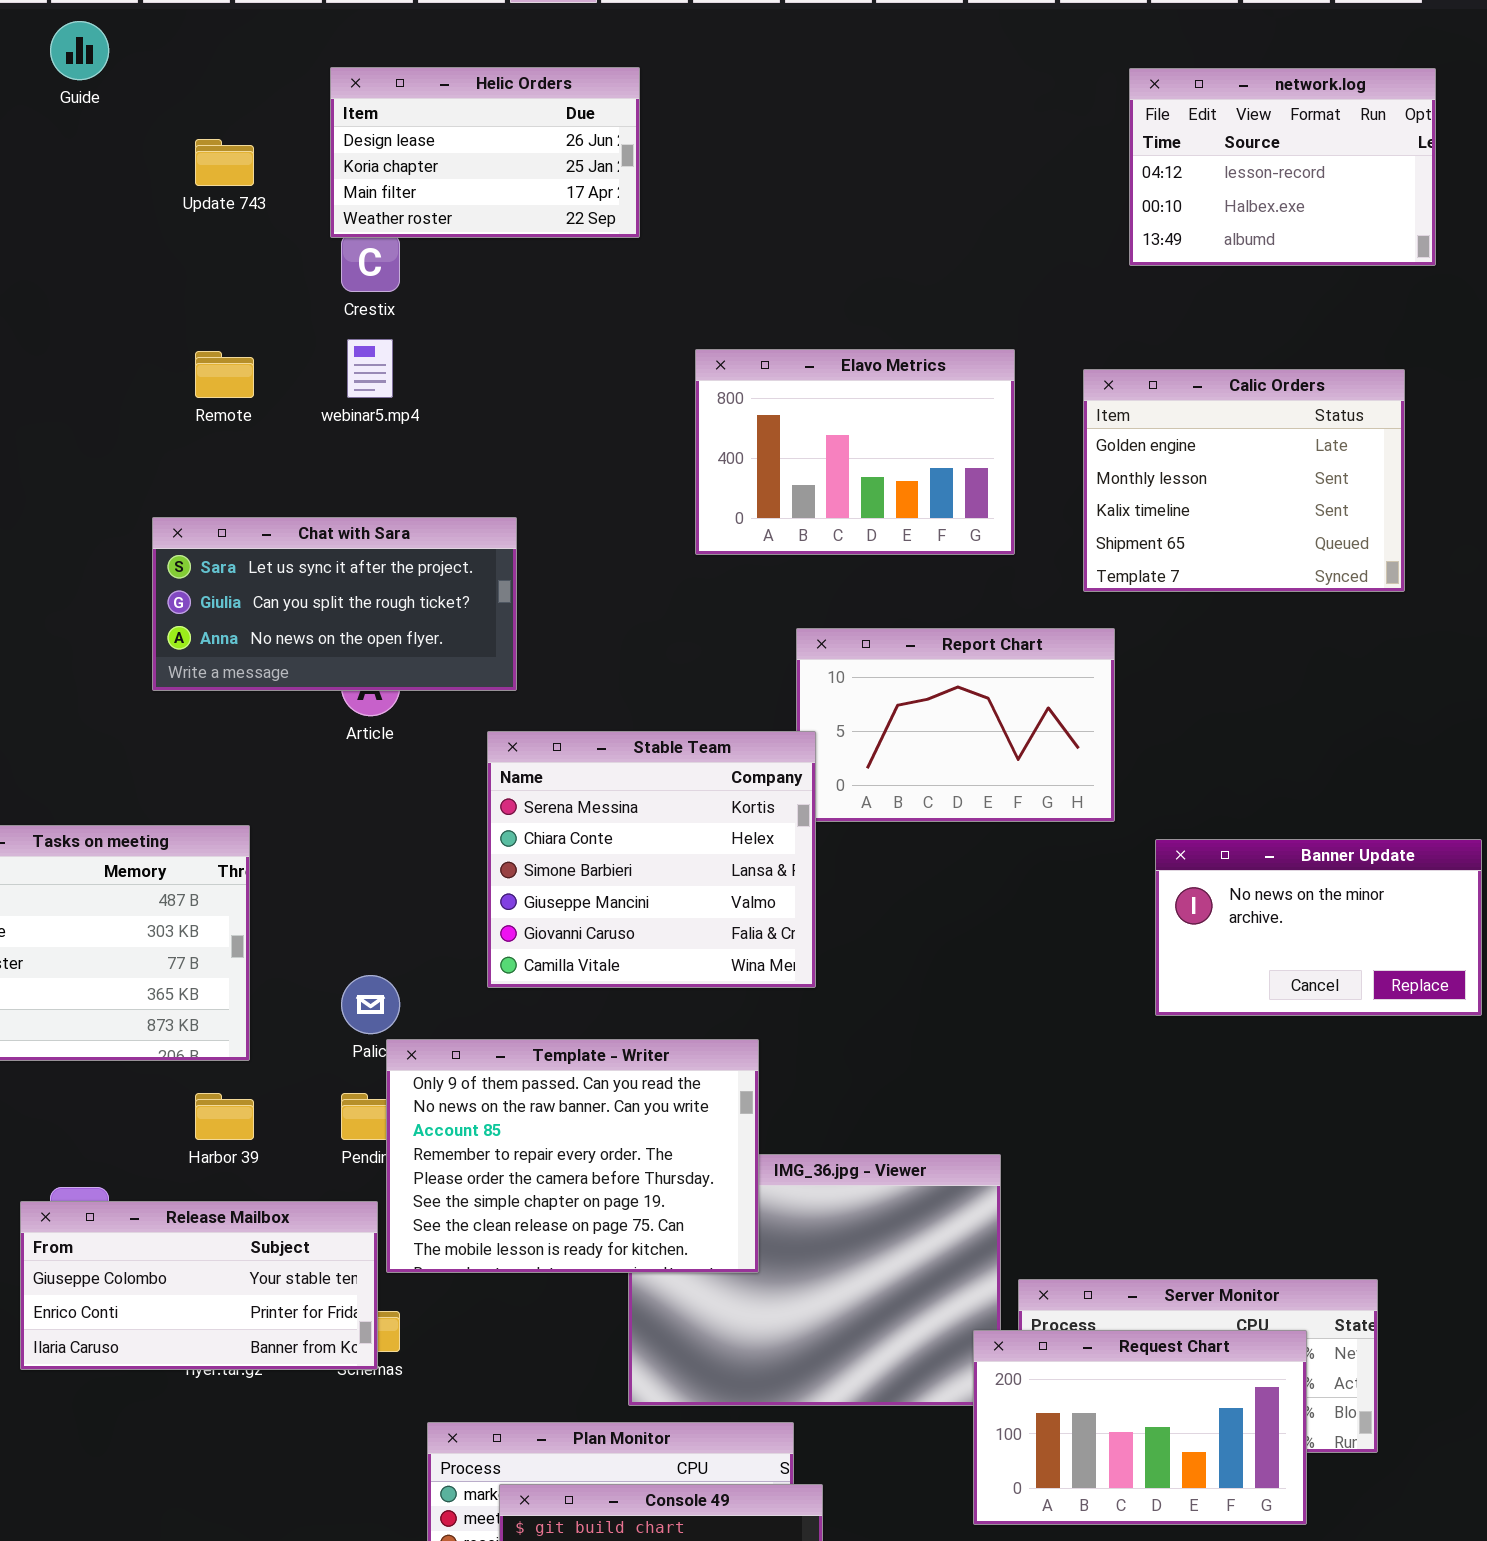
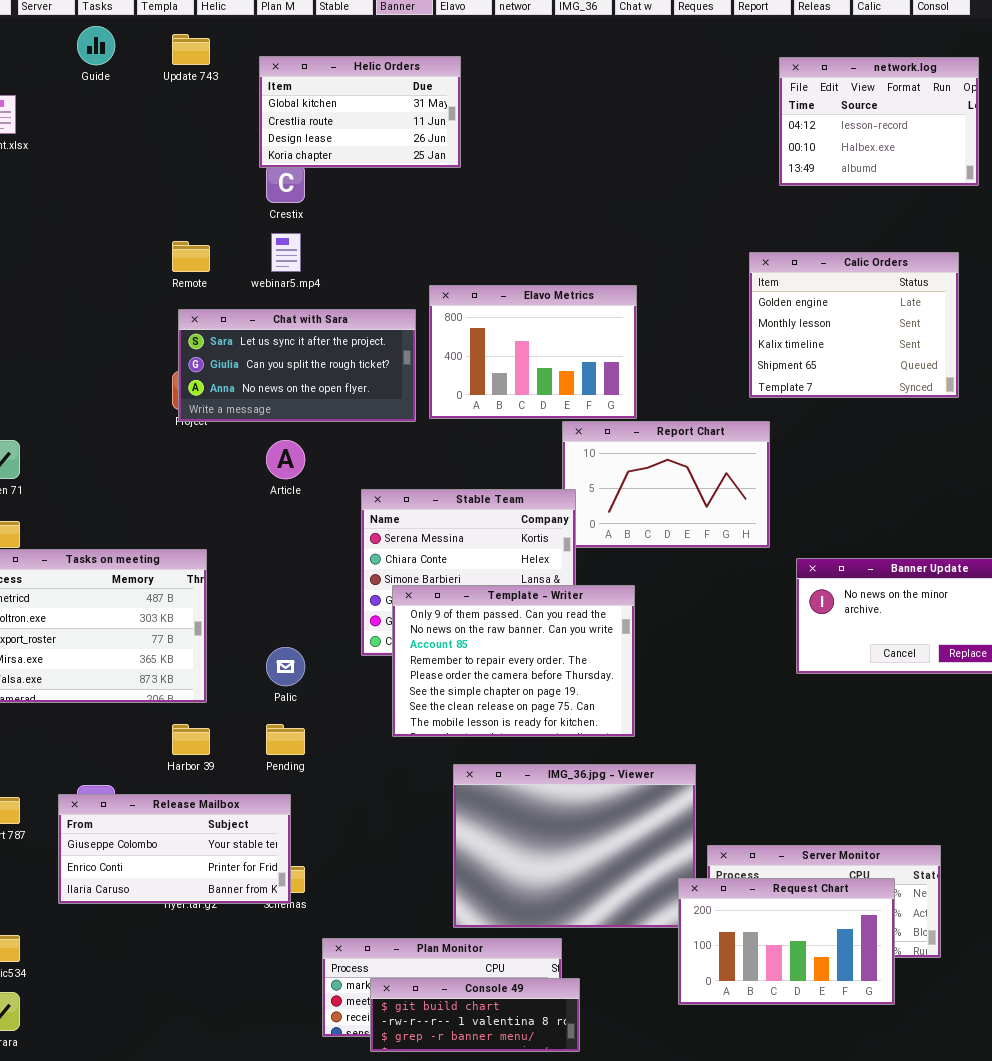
Helic Orders: [330,67,640,238] -> [259,56,461,168], scrolled up 2 rows
Update 743: [195,139,254,186] -> [172,34,210,65], moved
Elavo Metrics: [695,349,1015,555] -> [429,285,637,419], moved
Chat with Sara: [152,517,517,691] -> [178,309,416,422], moved
Template - Writer: [386,1039,759,1273] -> [392,585,635,737], moved

